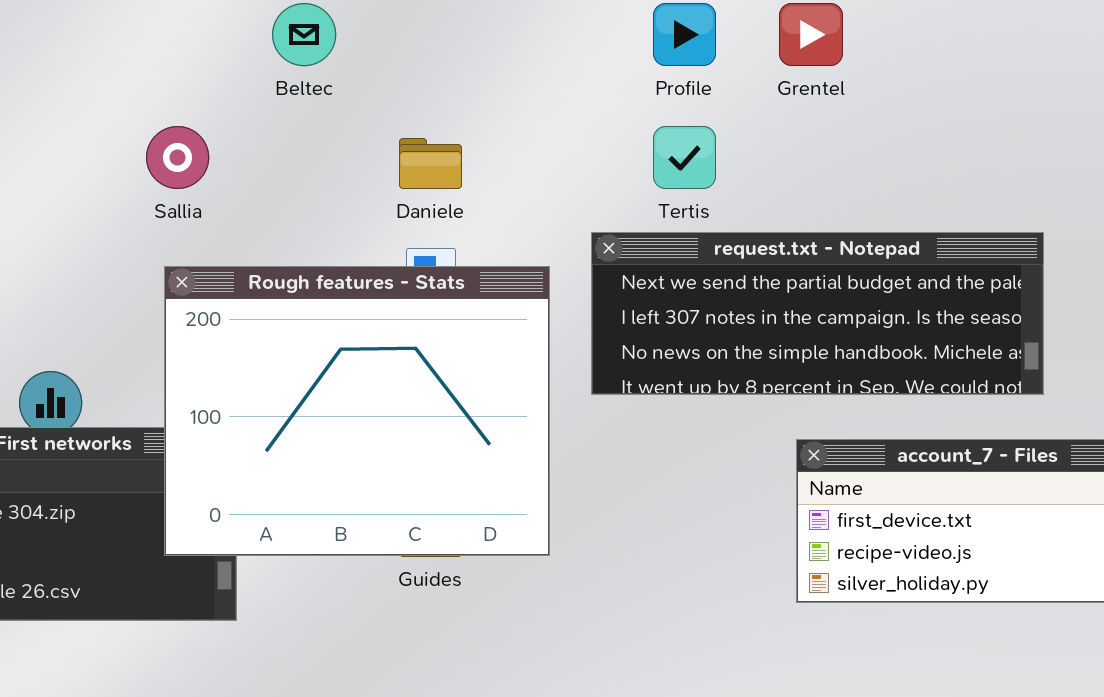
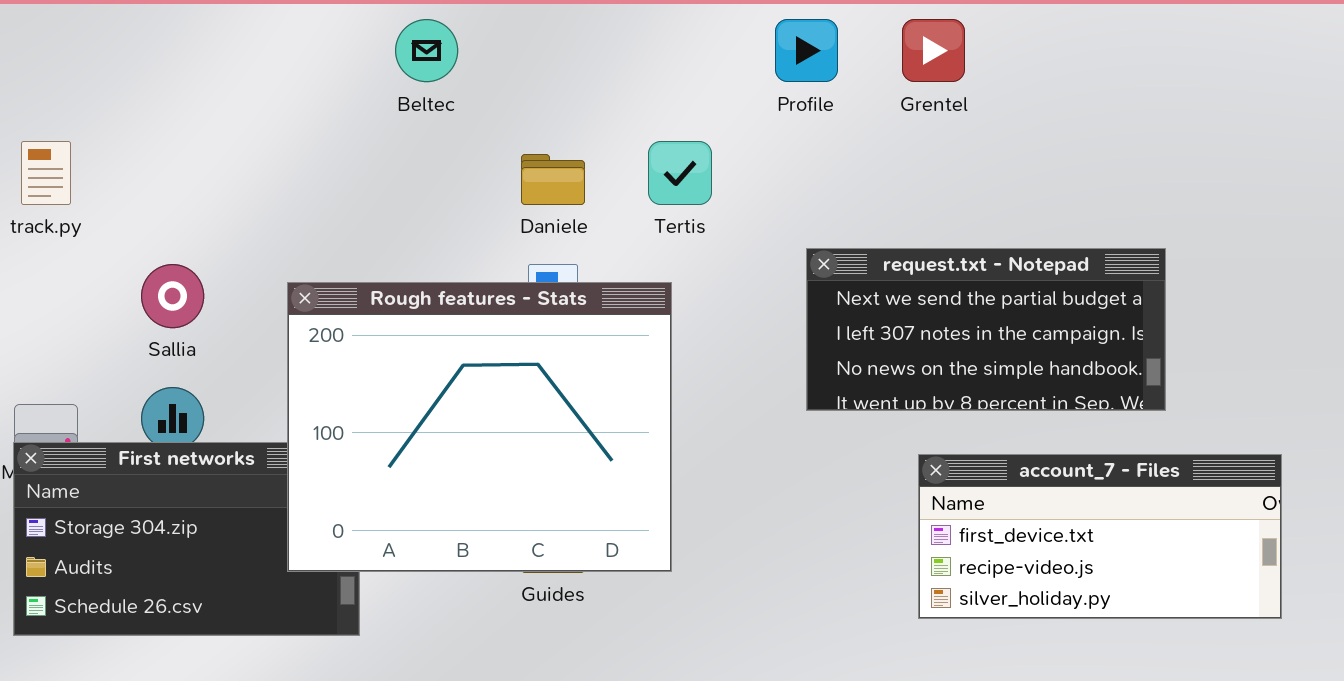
Sallia: [146,126,209,189] -> [141,264,204,328], moved
Tertis: [653,126,716,189] -> [648,141,712,205], moved
request.txt - Notepad: [591,232,1044,395] -> [806,248,1166,411], resized

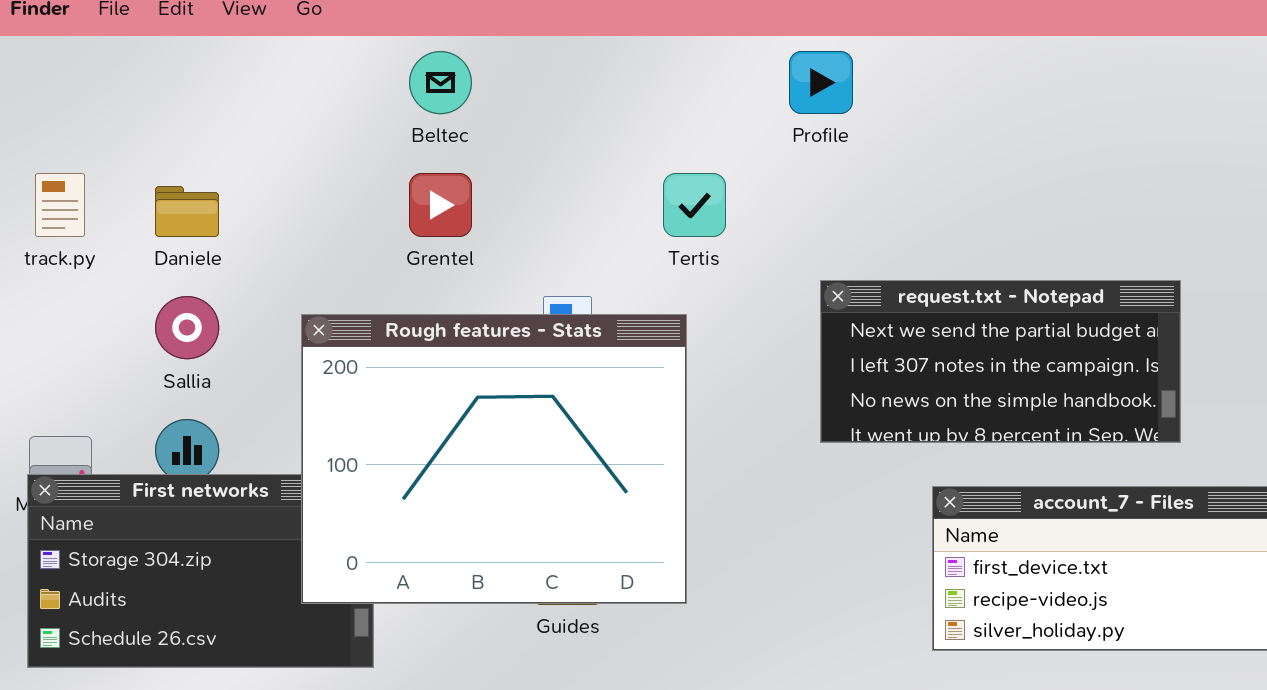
Grentel: [902,19,965,82] -> [409,173,472,237], moved
Daniele: [521,154,585,205] -> [155,186,219,237], moved

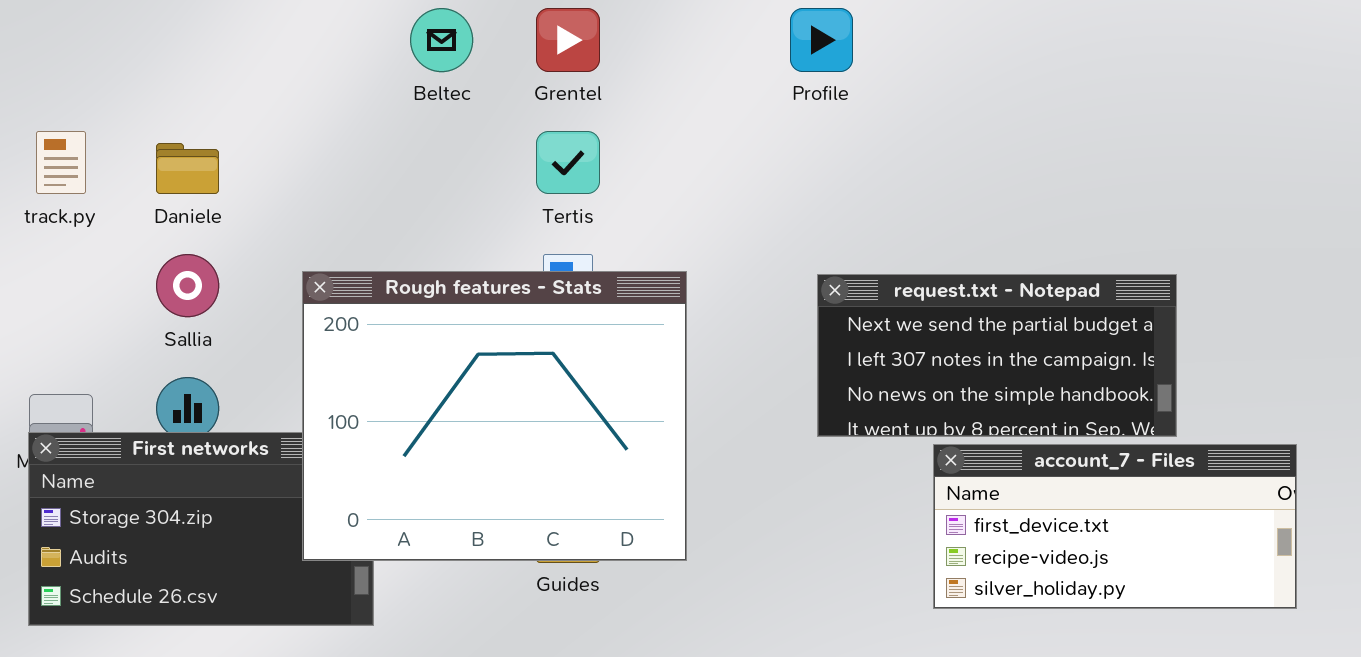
Grentel: [409,173,472,237] -> [536,8,600,72], moved
Tertis: [663,173,726,237] -> [536,131,600,194], moved
request.txt - Notepad: [820,280,1181,443] -> [817,274,1177,437], moved

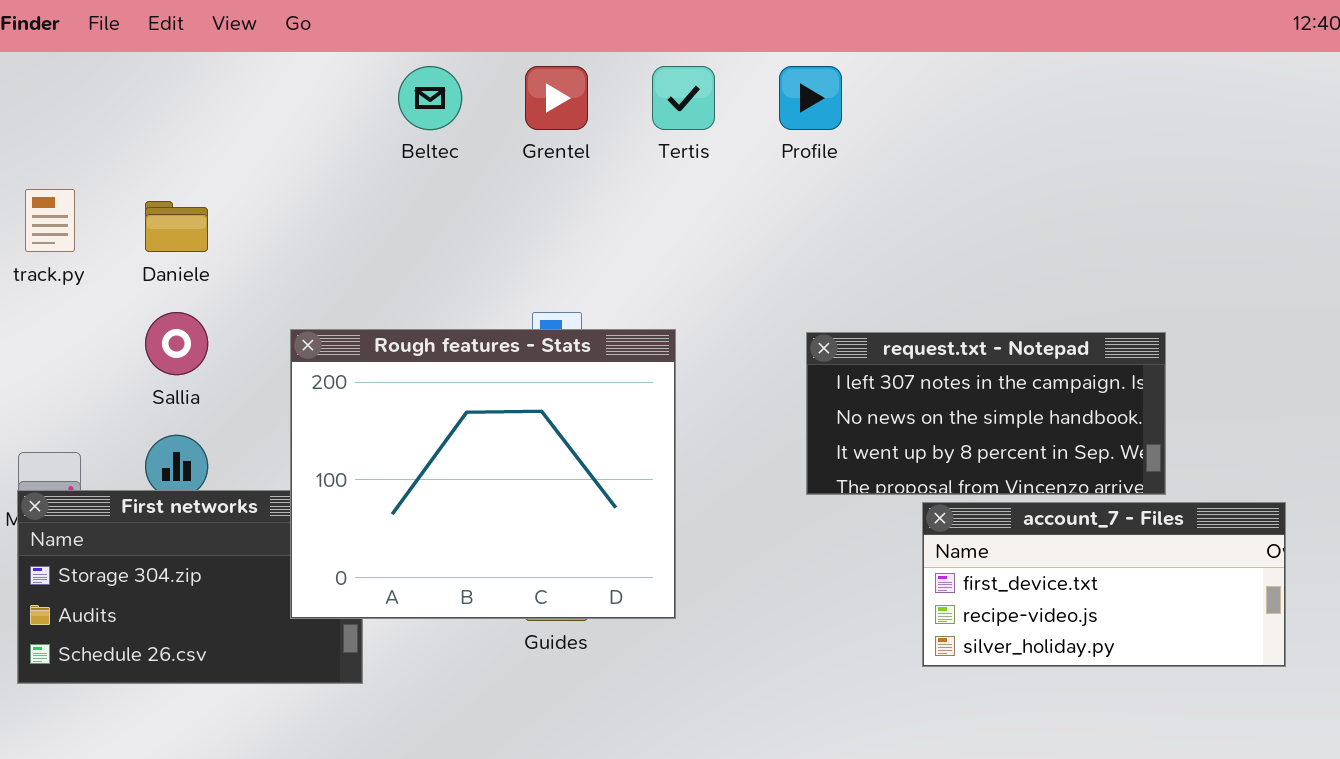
Tertis: [536,131,600,194] -> [652,66,715,130], moved
request.txt - Notepad: [817,274,1177,437] -> [806,332,1166,495], scrolled down 1 row

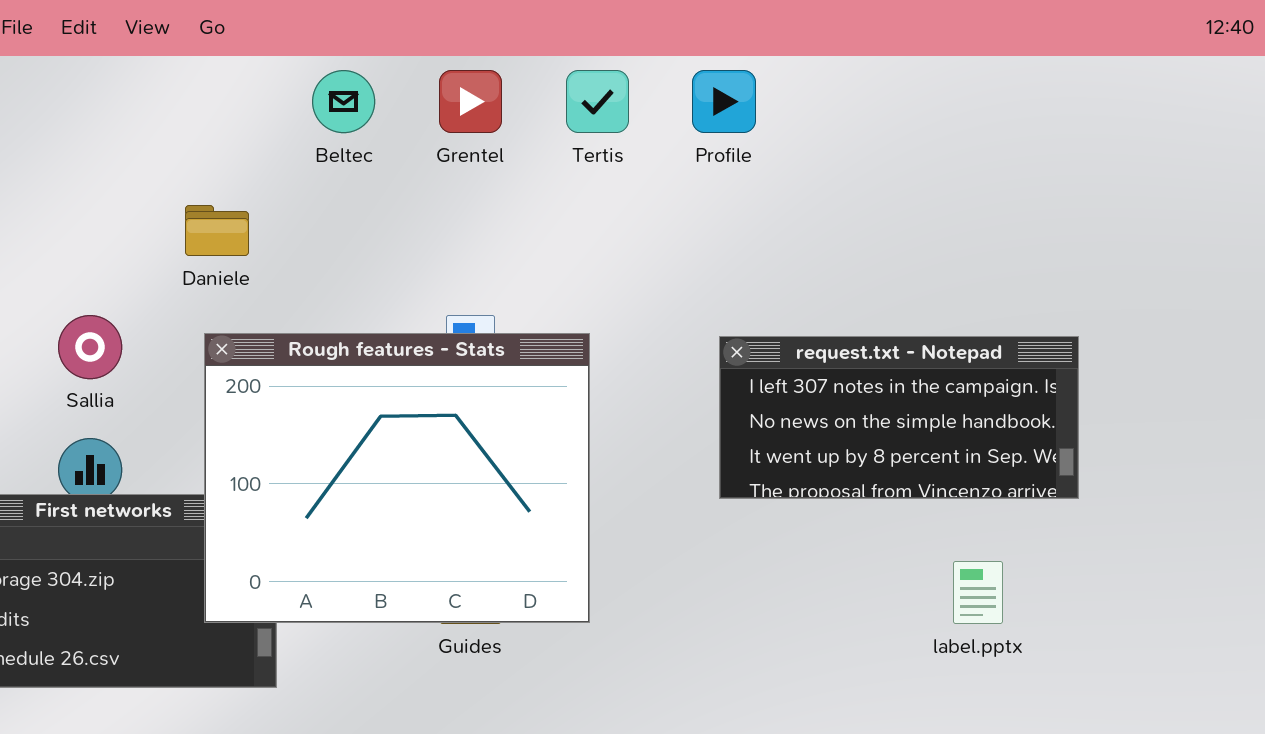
Daniele: [145,201,208,252] -> [185,205,249,256], moved
account_7 - Files: [922,502,1286,667] -> none, closed

